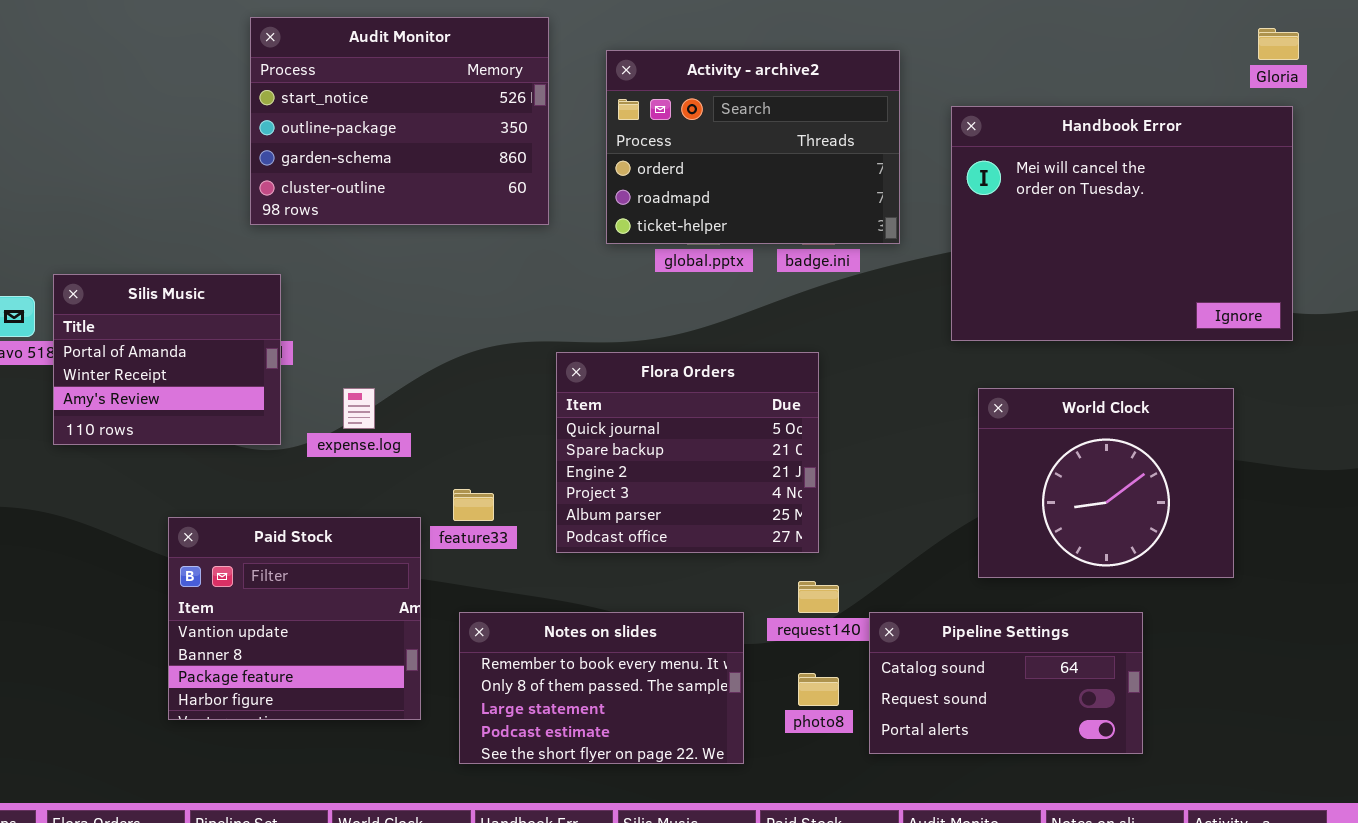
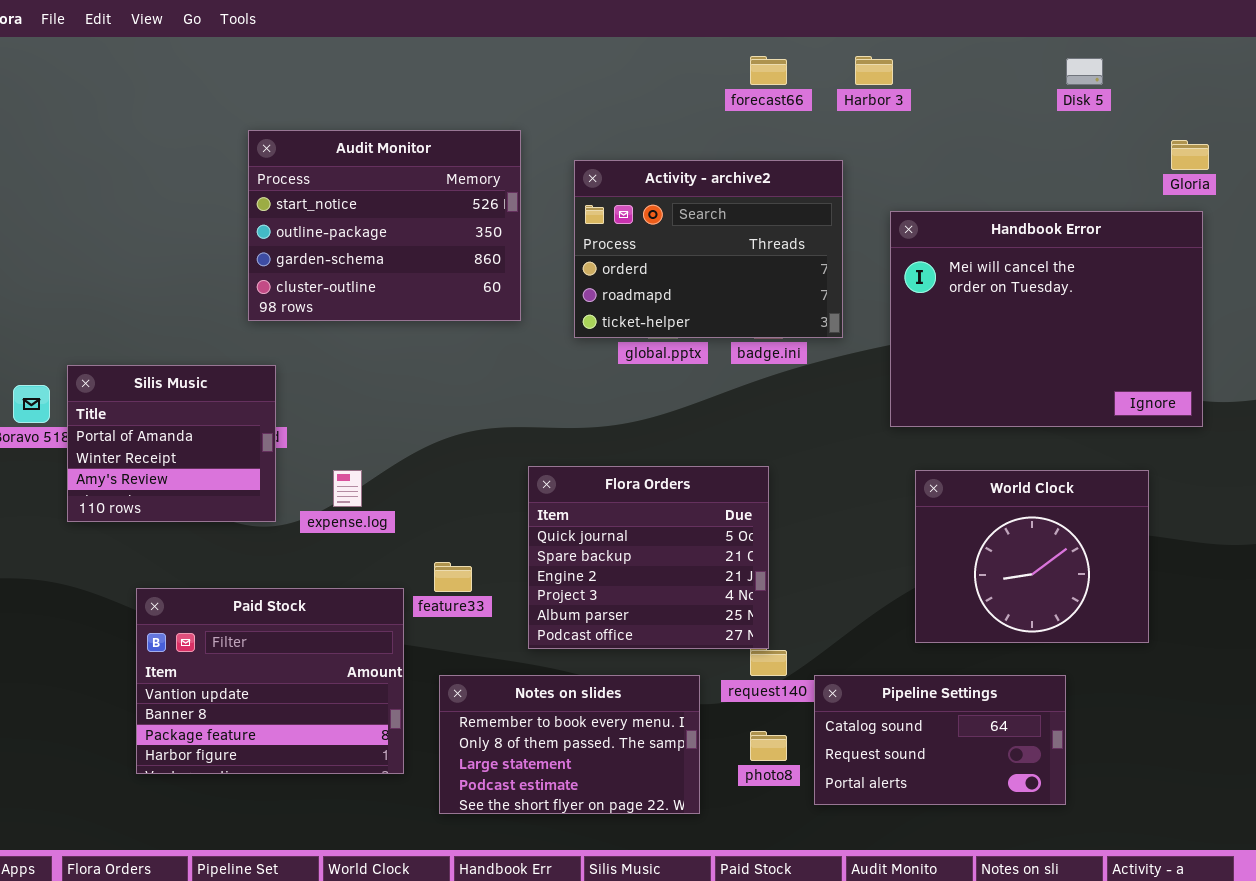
Flora Orders: [556,352,819,553] -> [528,466,769,649], moved
Paid Stock: [168,517,421,720] -> [136,588,404,774], resized

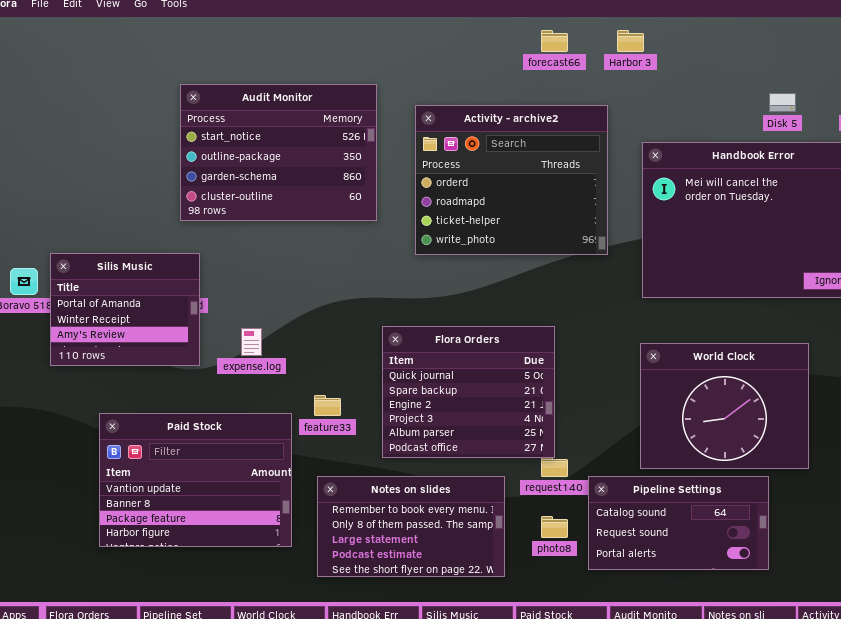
Disk 5: [1066,58,1103,85] -> [769,93,796,112], moved
Activity - archive2: [574,160,843,338] -> [415,105,608,255], resized
World Clock: [915,470,1149,643] -> [640,343,809,469], moved

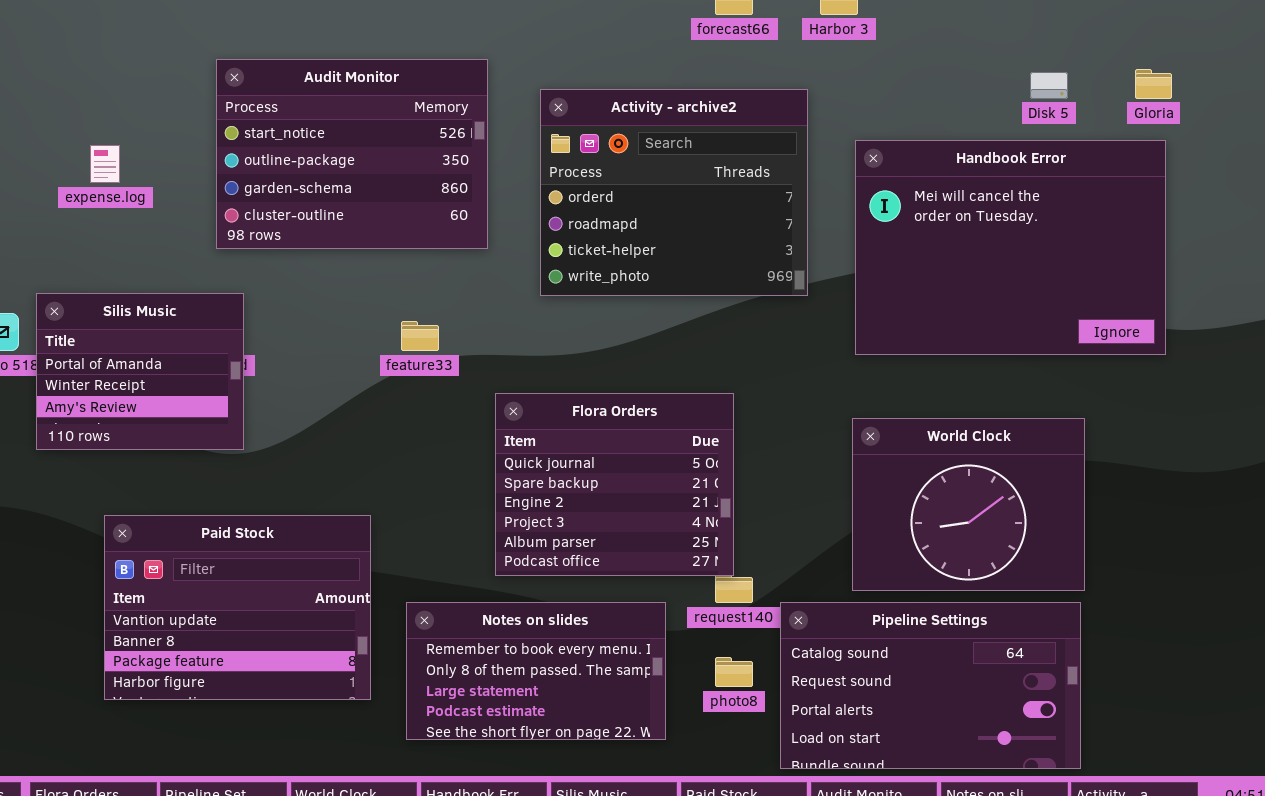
expense.log: [241,328,262,356] -> [90,145,120,183], moved
feature33: [314,395,341,416] -> [401,321,439,351], moved
Pipeline Settings: [588,476,769,570] -> [780,602,1081,769], resized

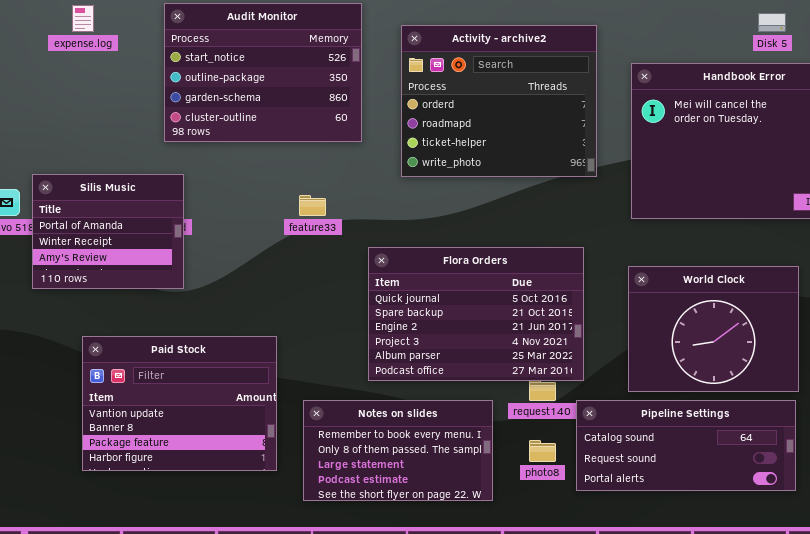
expense.log: [90,145,120,183] -> [72,5,94,32], moved
Flora Orders: [495,393,734,576] -> [368,247,584,381], resized
Pipeline Settings: [780,602,1081,769] -> [576,400,796,491], resized

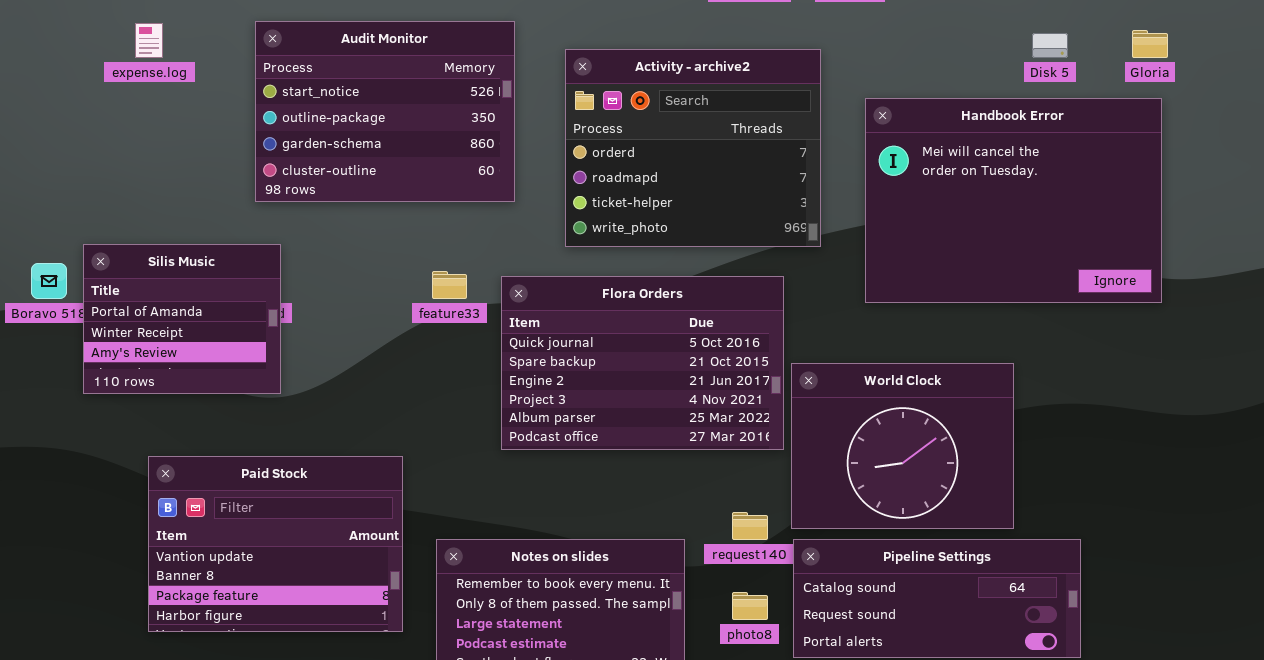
Flora Orders: [368,247,584,381] -> [501,276,784,450], moved
World Clock: [628,266,799,392] -> [791,363,1014,529], moved

